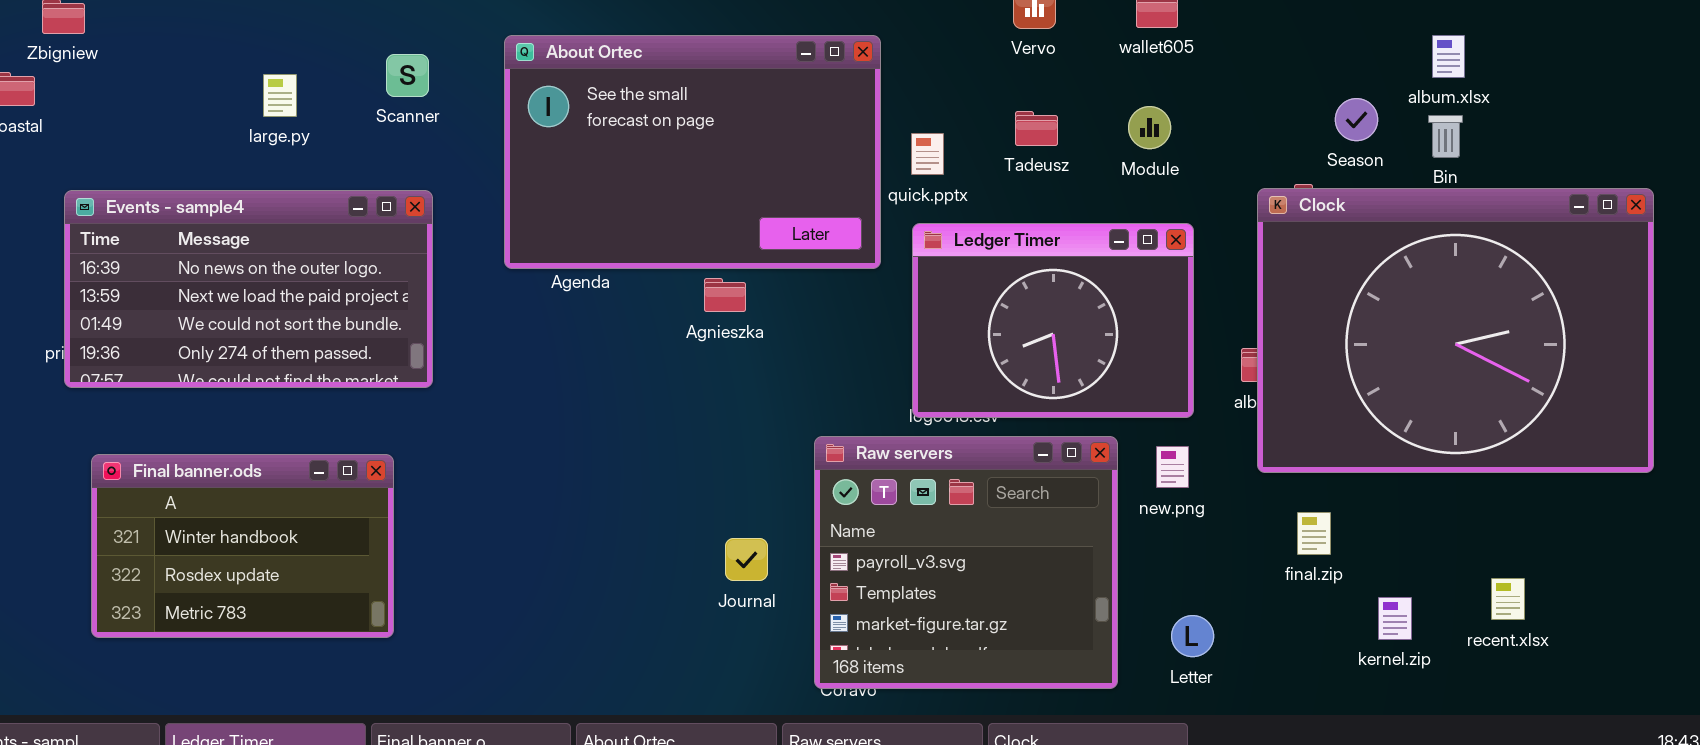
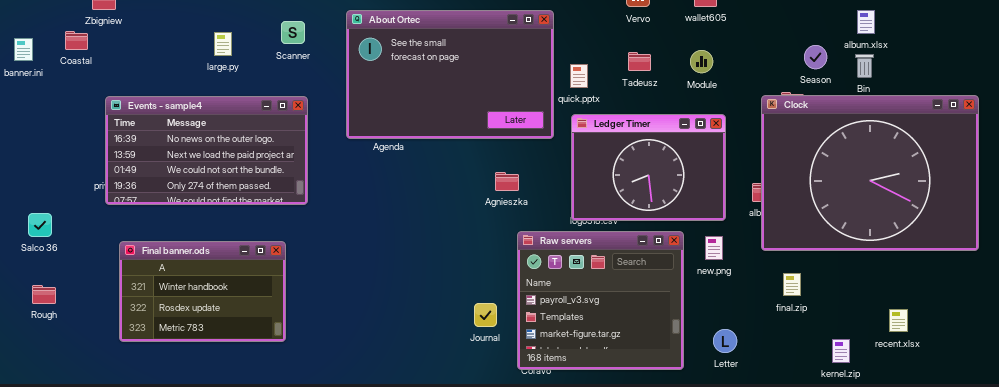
Agnieszka: [704,278,746,312] -> [495,172,519,191], moved
Journal: [725,538,768,581] -> [474,303,497,327], moved
kernel.zip: [1378,597,1412,640] -> [832,339,850,363], moved

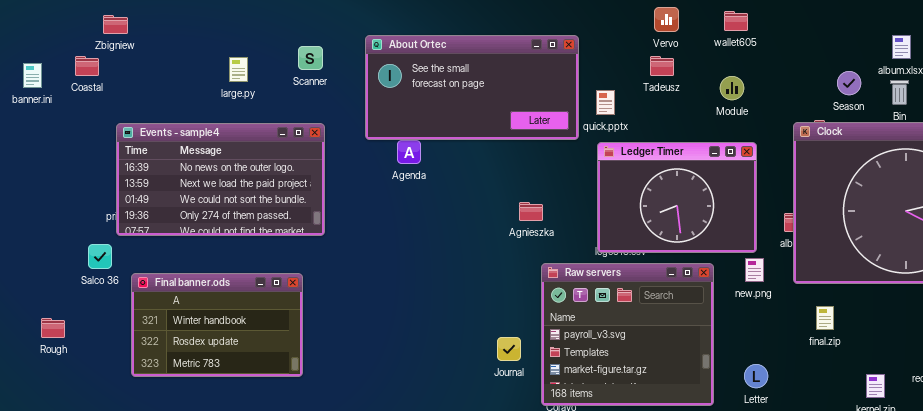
About Ortec: [346,10,554,139] -> [365,35,579,140], resized
Tadeusz: [628,52,651,71] -> [650,56,674,76], moved
Salco 36: [28,213,52,237] -> [88,244,112,269], moved
new.png: [705,236,723,260] -> [745,258,764,282], moved

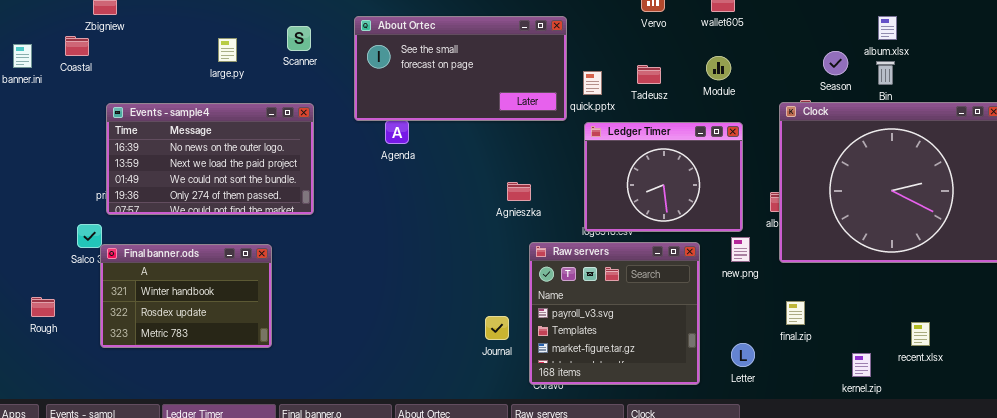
Tadeusz: [650,56,674,76] -> [637,65,661,84], moved
Final banner.ods: [131,273,303,377] -> [100,244,272,348], moved
final.zip: [816,306,834,330] -> [786,301,805,325], moved

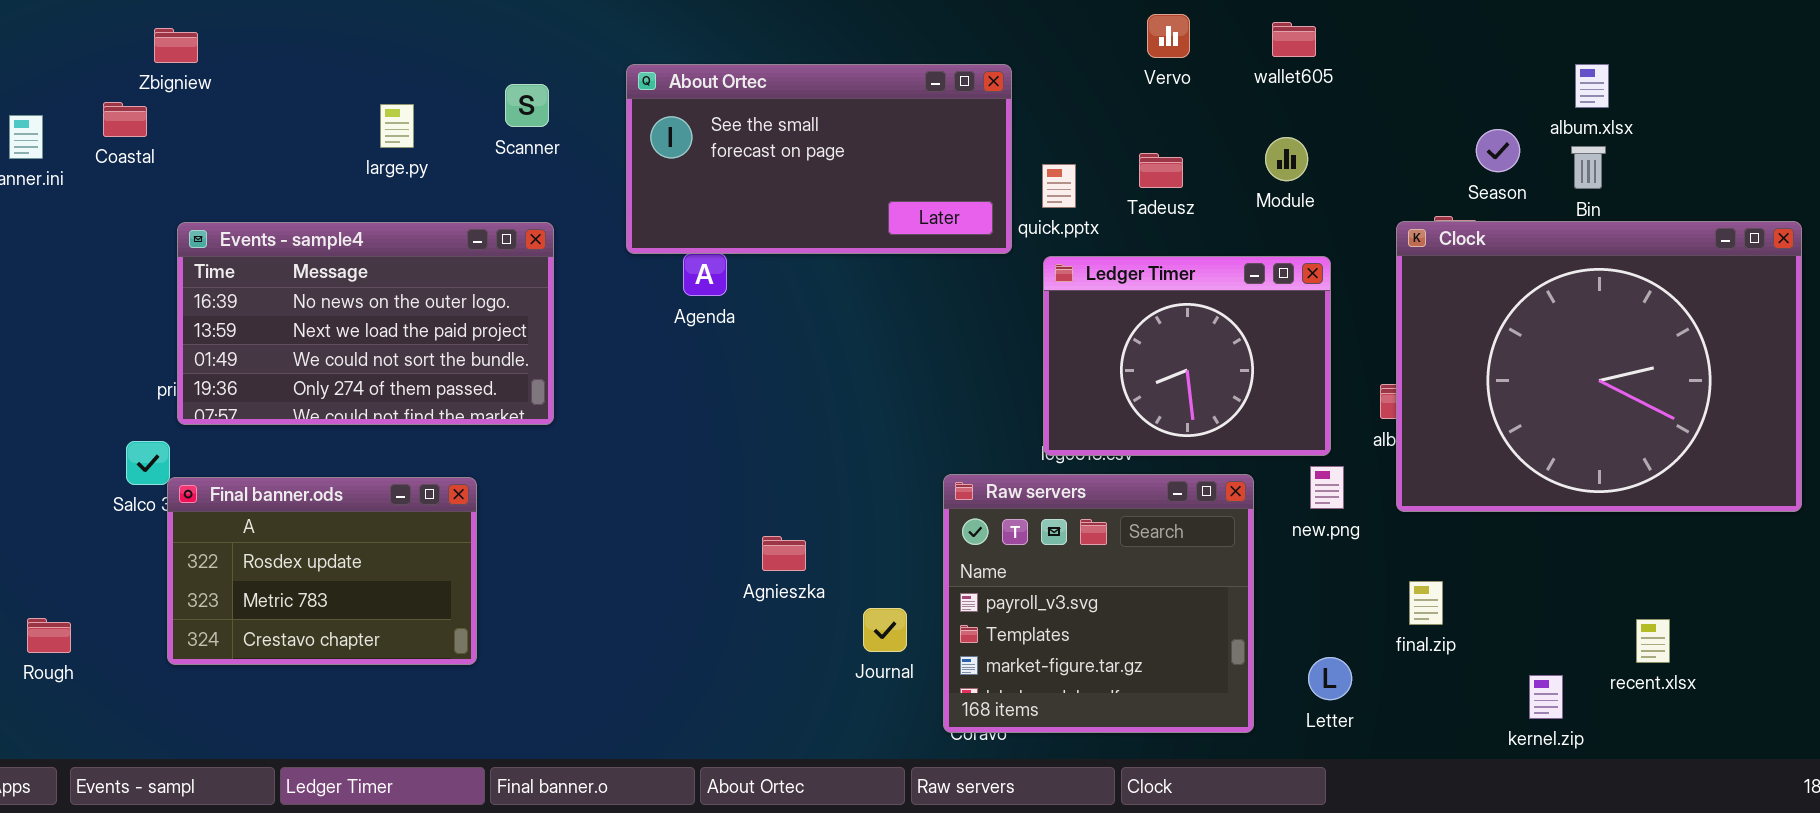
Agnieszka: [507,182,531,201] -> [762,536,806,571], moved
Final banner.ods: [100,244,272,348] -> [167,477,477,665], scrolled down 1 row
Rough: [31,297,55,317] -> [27,618,71,653], moved

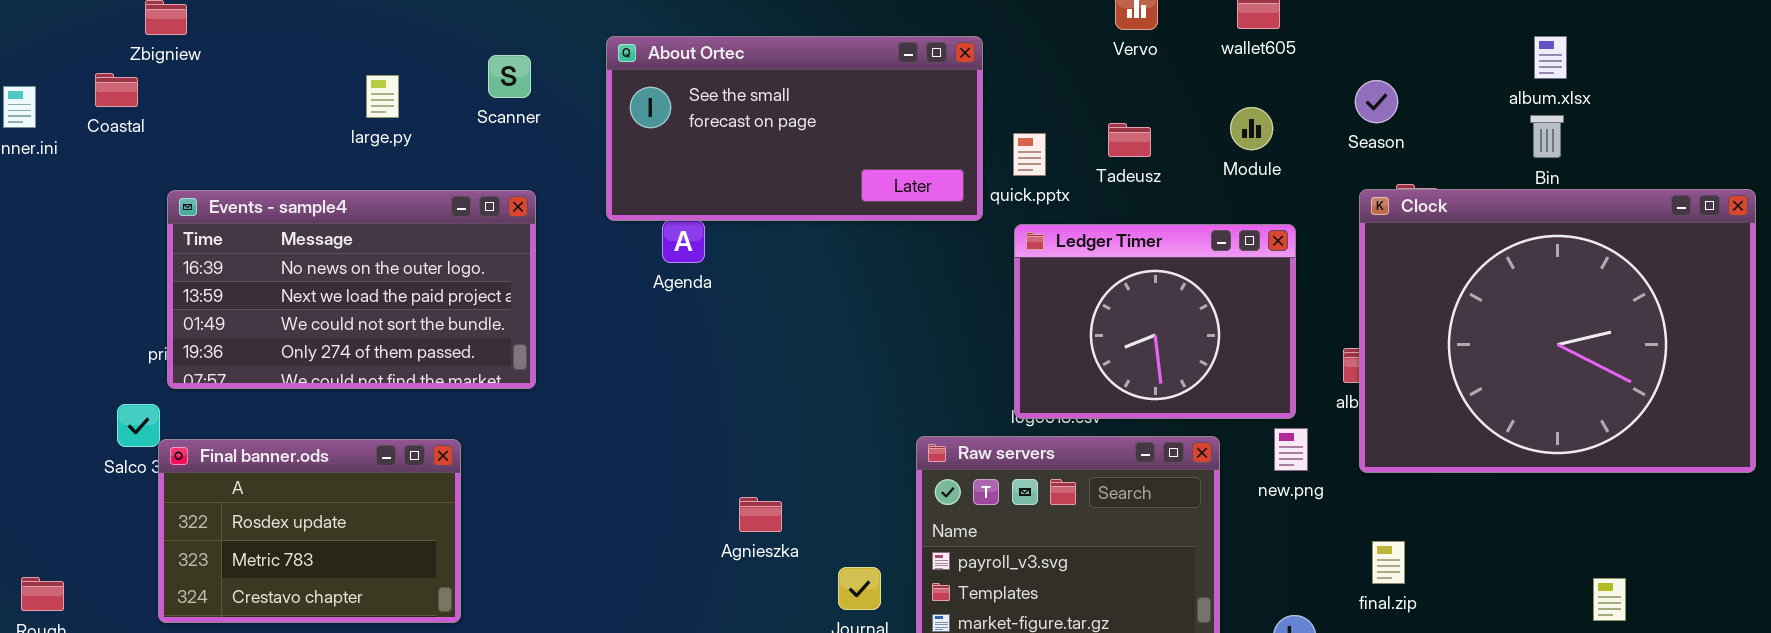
Season: [1476,129,1520,172] -> [1355,80,1398,123], moved

